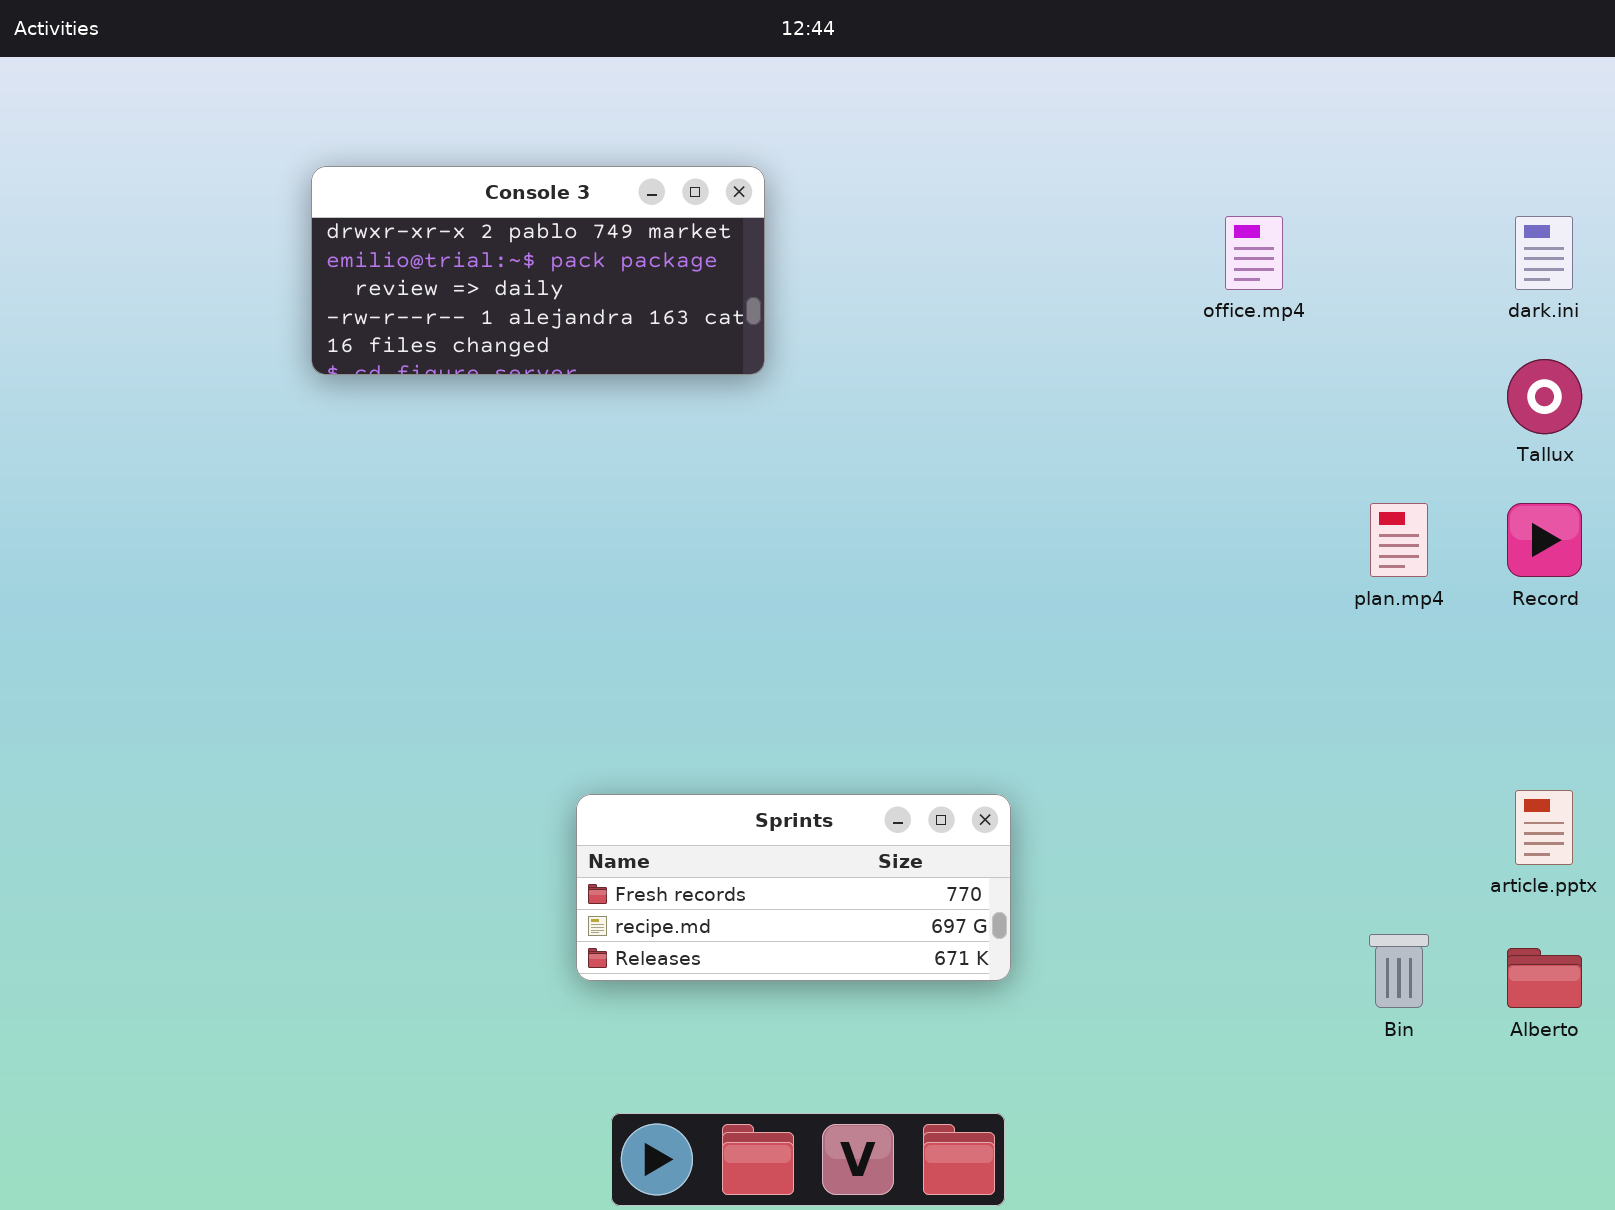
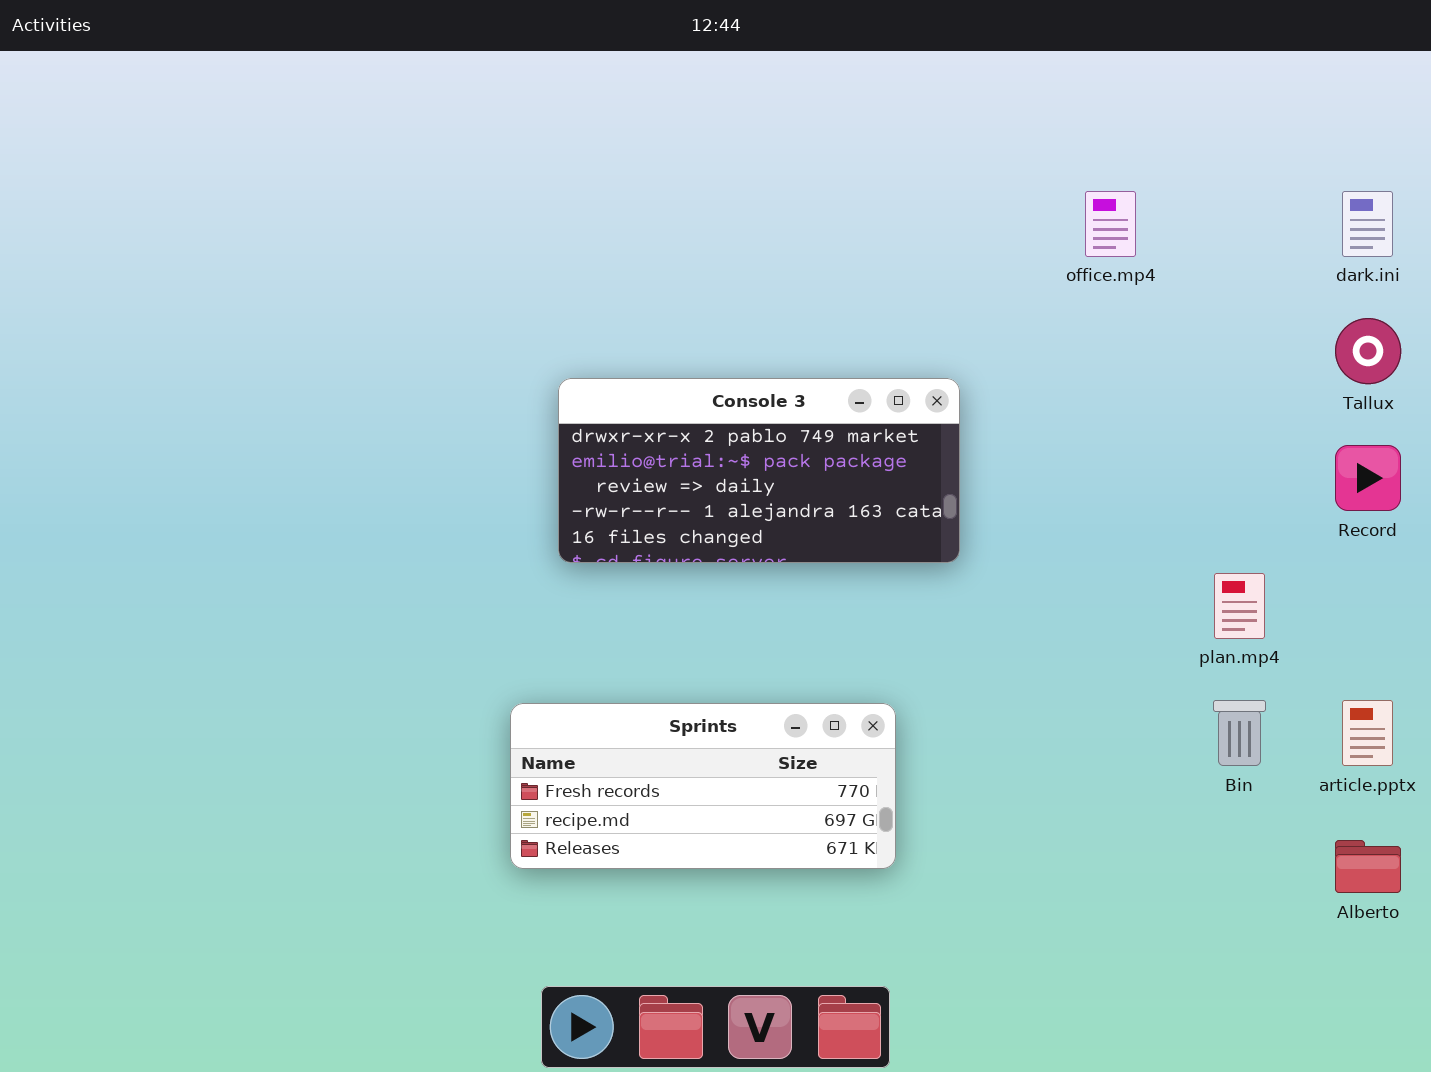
Console 3: [311,166,765,375] -> [558,378,960,563], moved
plan.mp4: [1370,503,1428,577] -> [1214,573,1265,639], moved
Bin: [1369,934,1429,1008] -> [1213,700,1266,766], moved

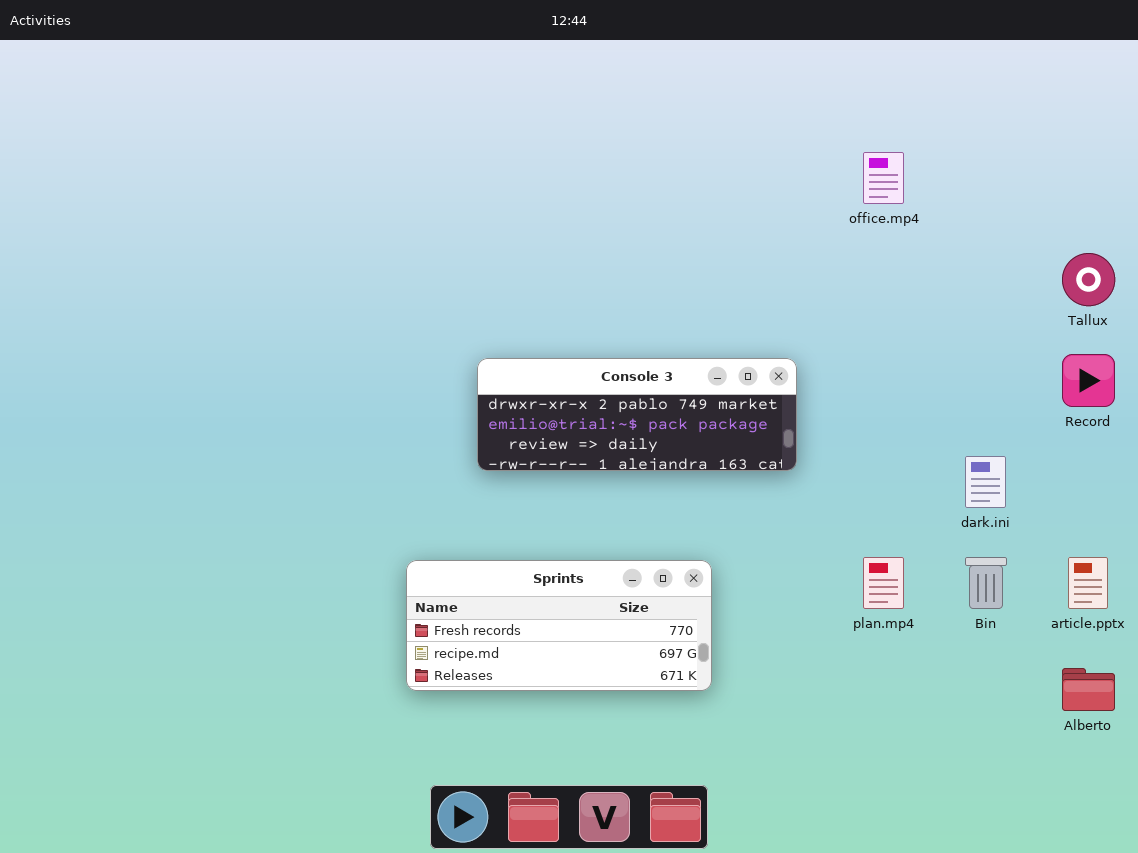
dark.ini: [1342,191,1393,257] -> [965,456,1006,508], moved
Console 3: [558,378,960,563] -> [477,358,797,471], moved, resized
plan.mp4: [1214,573,1265,639] -> [863,557,904,609], moved

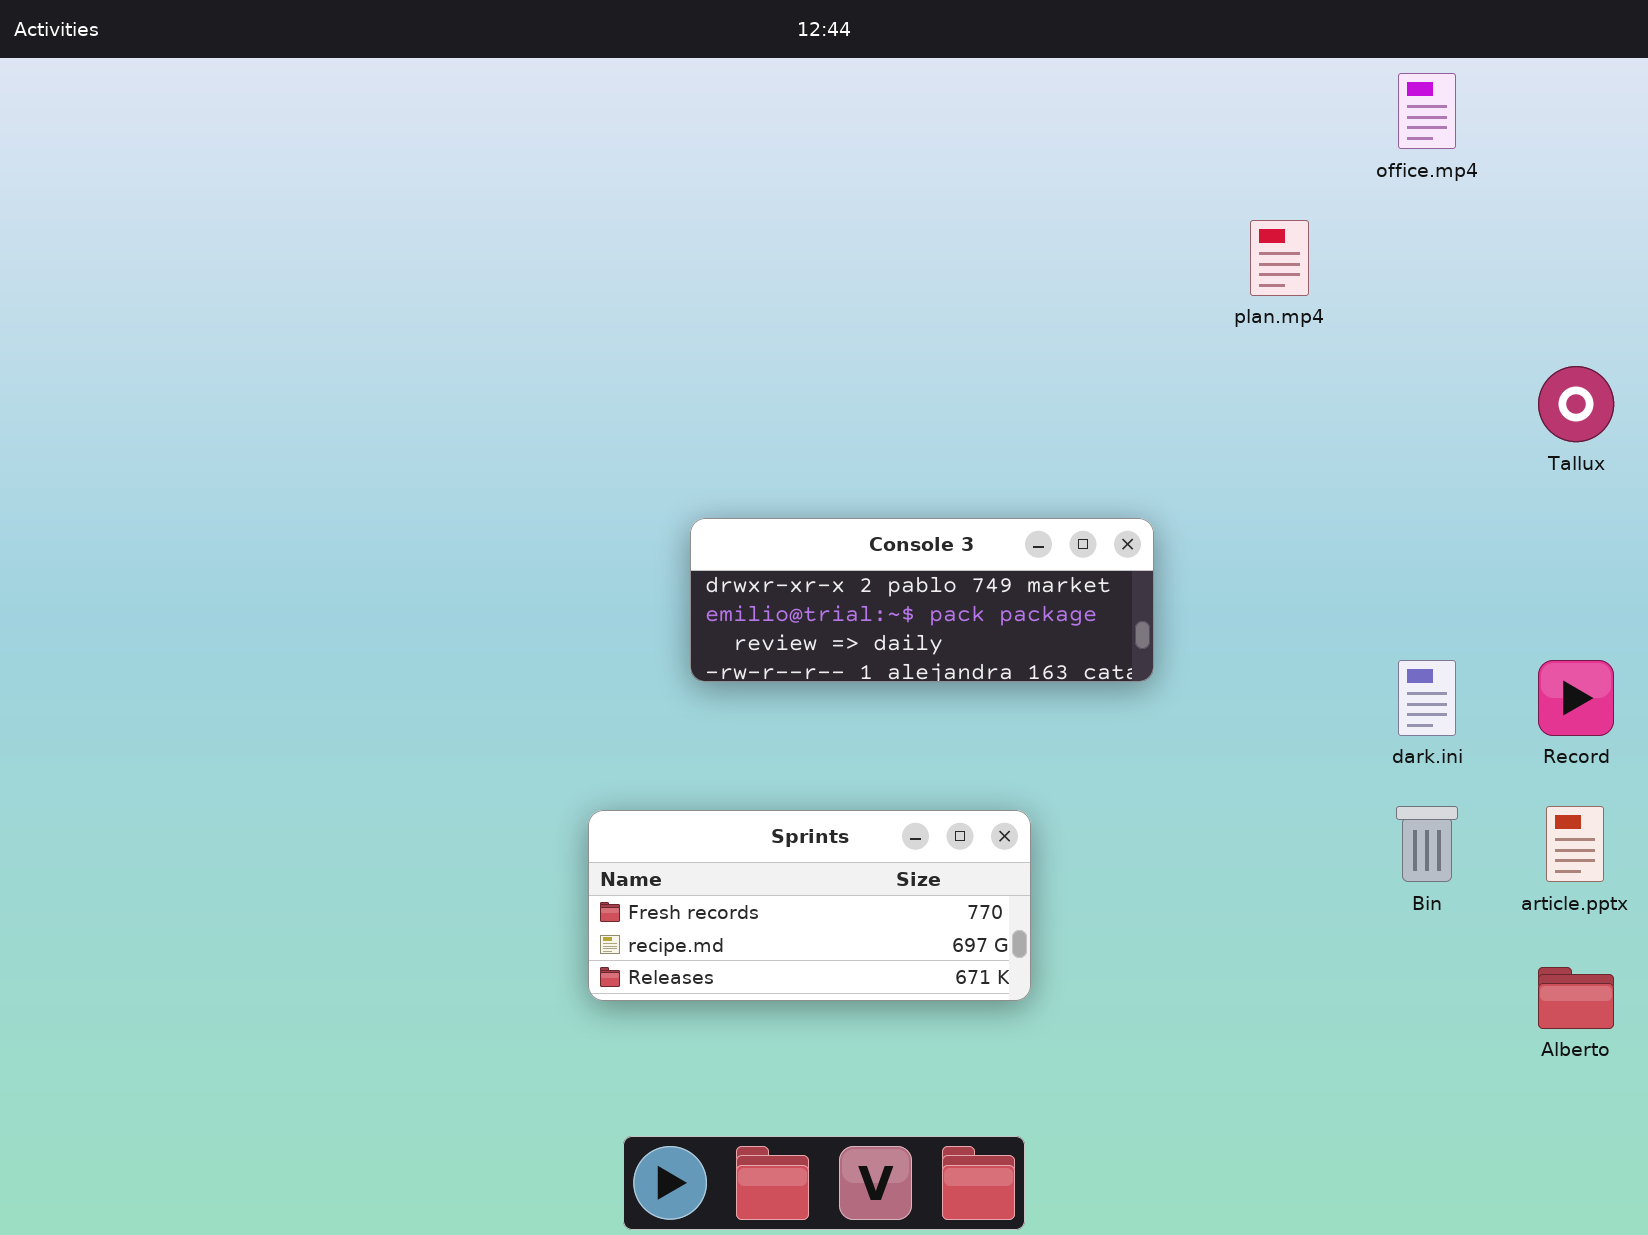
office.mp4: [863,152,904,204] -> [1398,73,1456,149], moved
Record: [1062,354,1115,407] -> [1538,660,1614,736], moved
plan.mp4: [863,557,904,609] -> [1250,220,1309,296], moved

